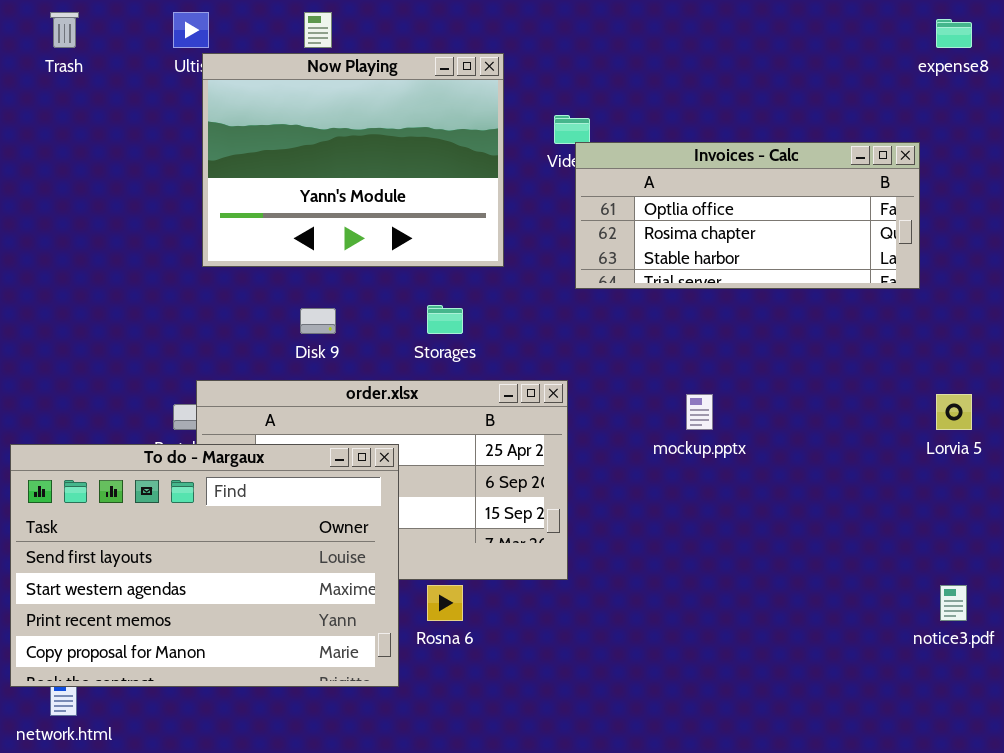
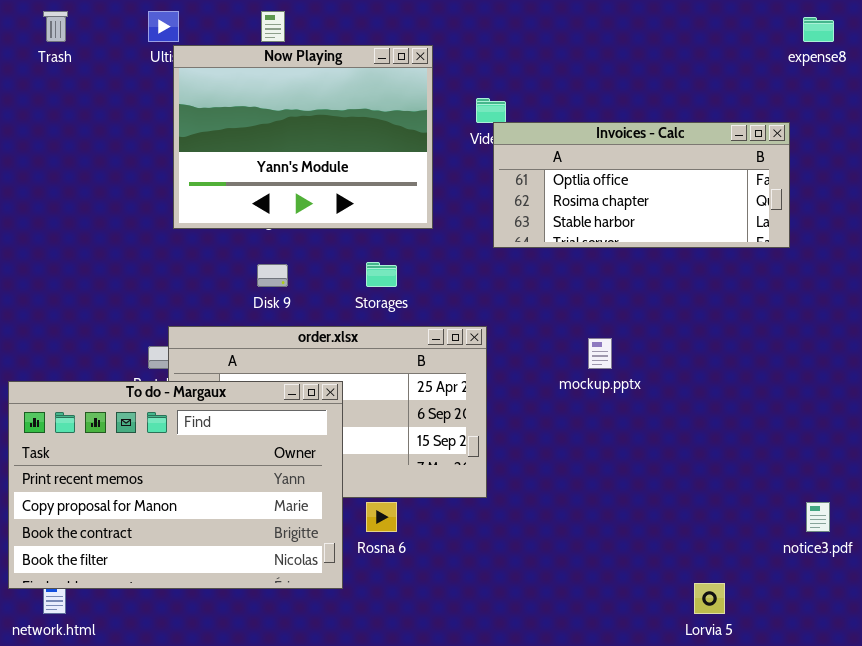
Lorvia 5: [936,394,972,430] -> [694,583,725,614], moved
To do - Margaux: [10,444,399,687] -> [8,381,343,589], scrolled down 2 rows

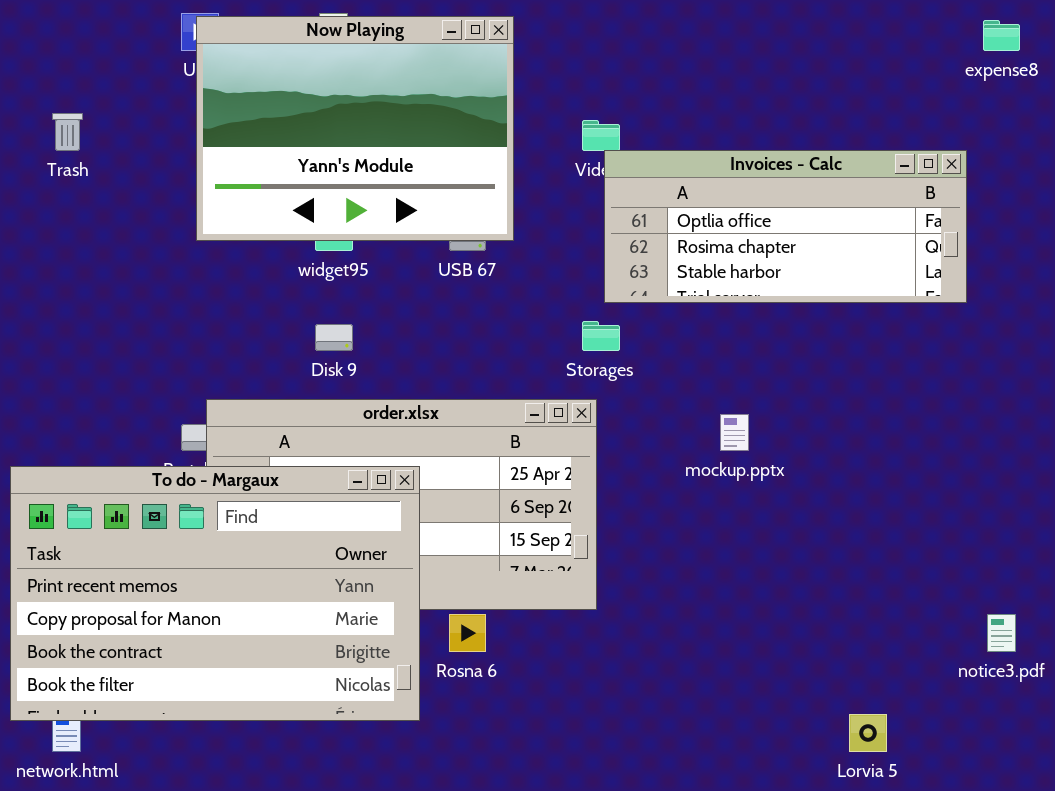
Trash: [43,11,68,42] -> [52,113,83,151], moved
Now Playing: [173,45,433,229] -> [196,16,514,241], moved
Storages: [366,262,397,287] -> [582,321,620,351], moved

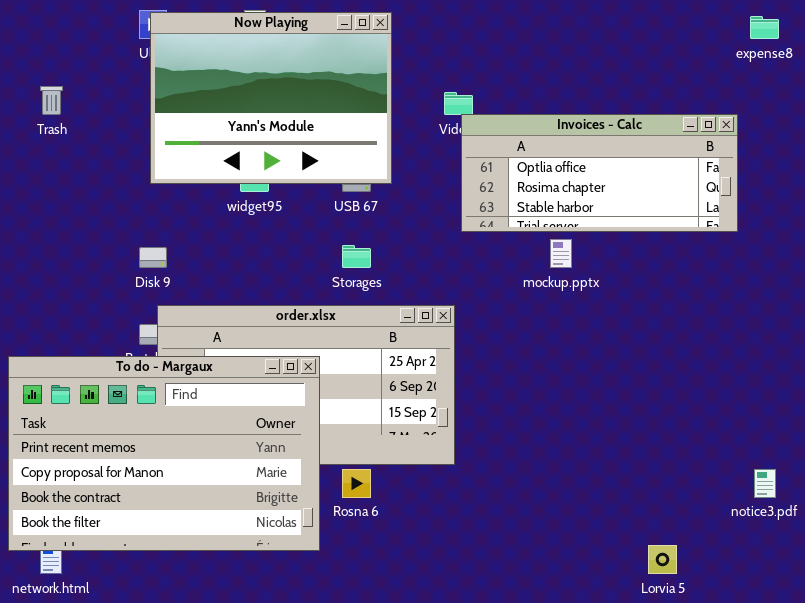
Storages: [582,321,620,351] -> [342,245,371,268], moved
Disk 9: [315,324,353,351] -> [139,247,167,268], moved
mockup.pptx: [720,414,749,451] -> [550,239,572,268], moved

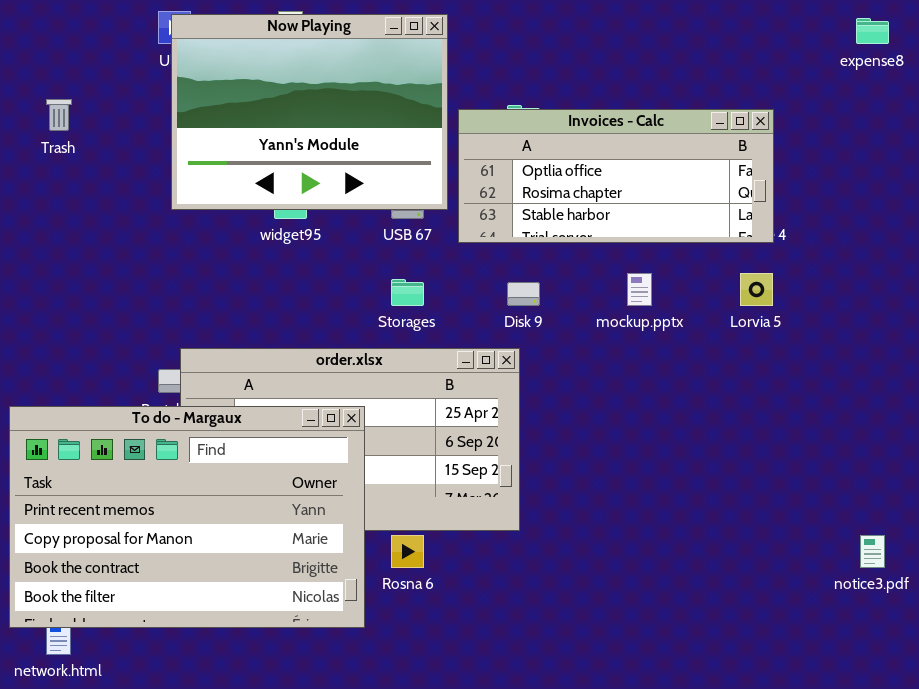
Invoices - Calc: [461,114,738,232] -> [458,109,774,243], moved
Disk 9: [139,247,167,268] -> [507,282,540,306], moved
Lorvia 5: [648,545,677,574] -> [740,273,773,306], moved

